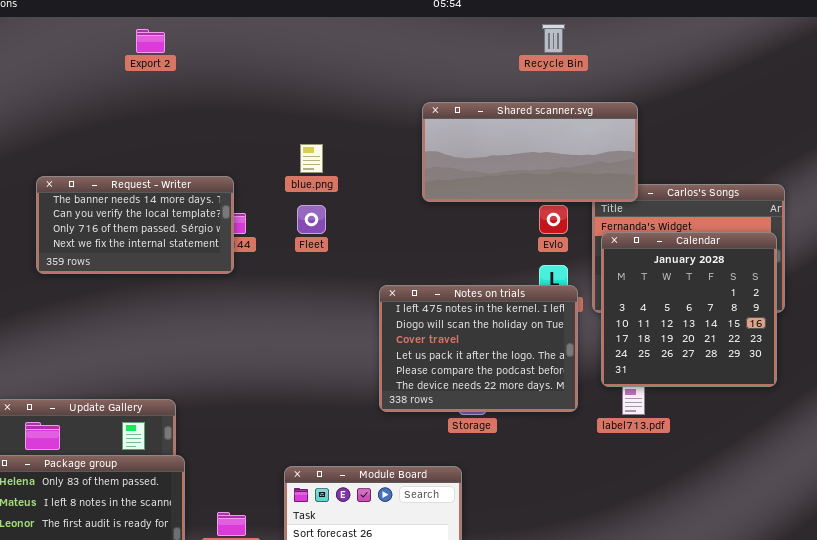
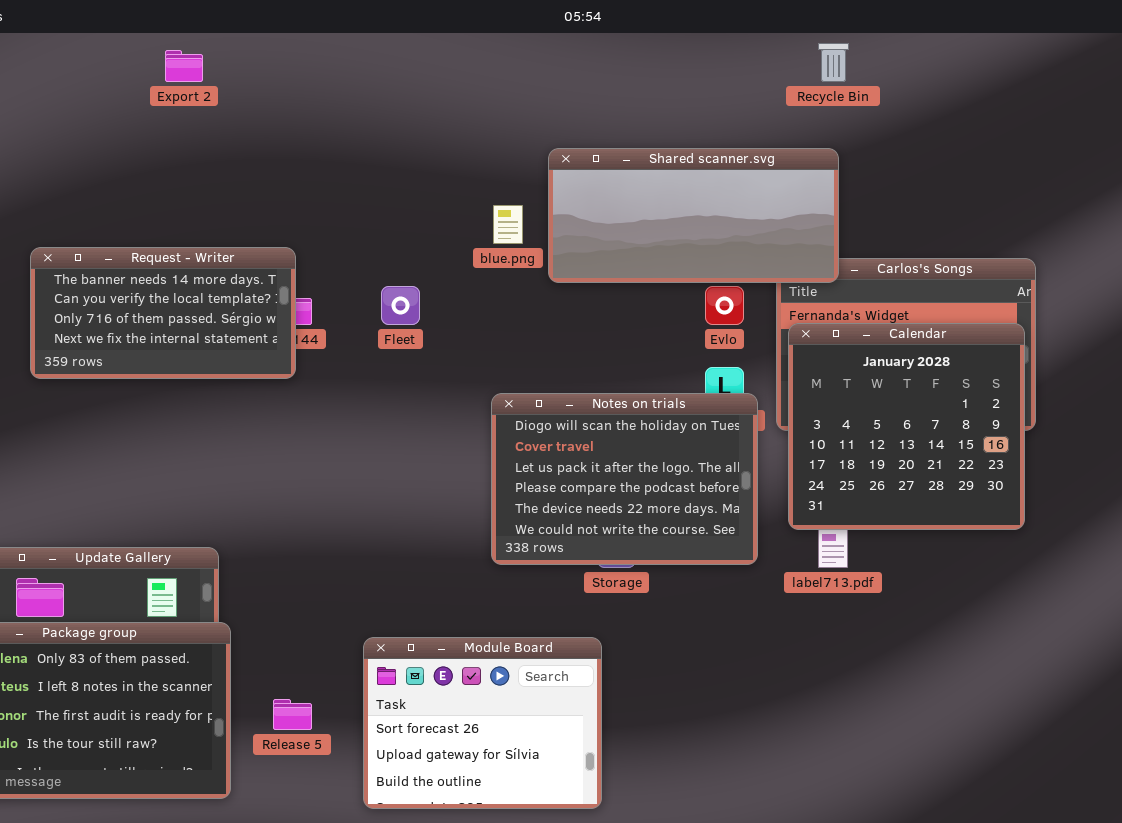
Recycle Bin: [542,24,565,53] -> [818,43,849,82], moved
blue.png: [300,144,323,173] -> [493,205,523,244], moved
Notes on trials: [379,285,578,412] -> [491,393,758,565], scrolled down 1 row

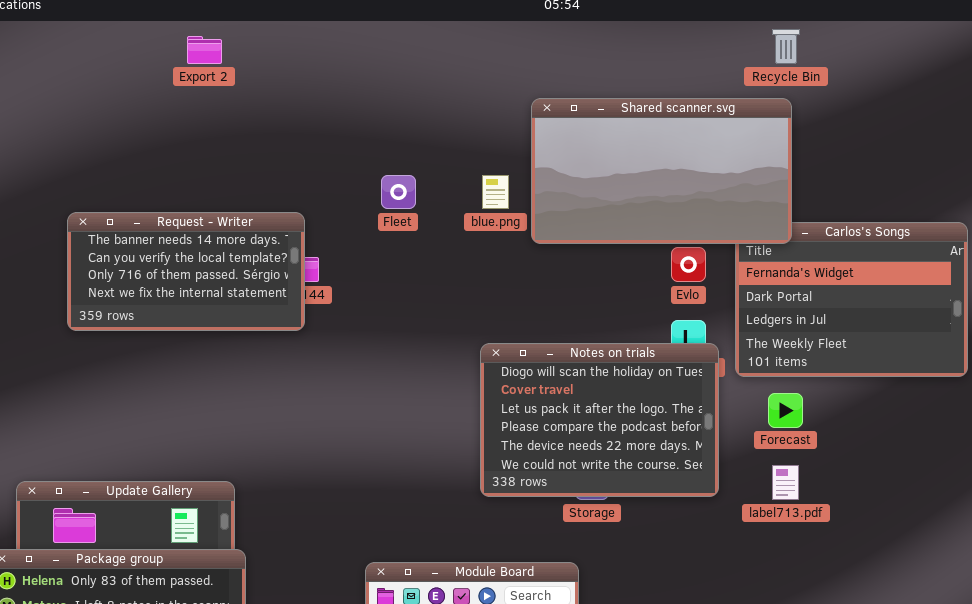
Shared scanner.svg: [548,148,839,283] -> [531,98,792,244], resized
Fleet: [381,286,420,325] -> [381,175,416,209], moved
Calendar: [788,323,1025,530] -> none, closed

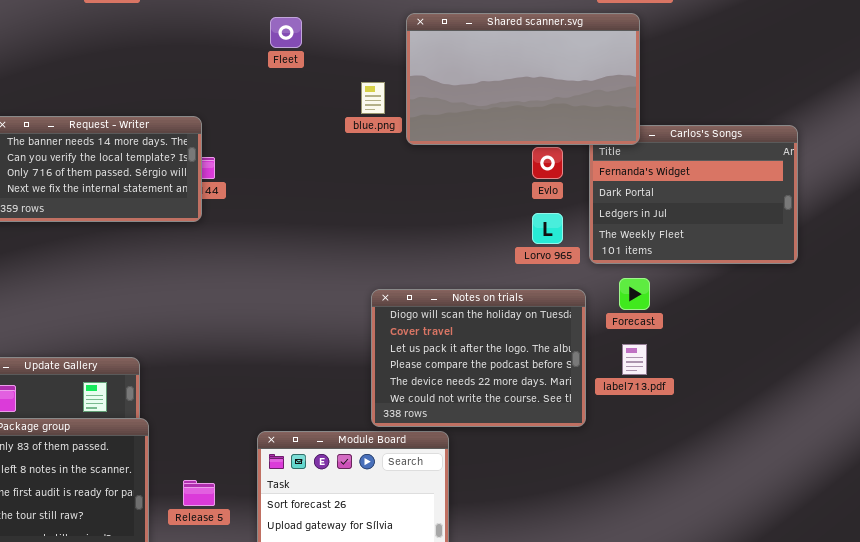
Fleet: [381,175,416,209] -> [270,17,302,48], moved
Notes on trials: [480,343,719,497] -> [371,289,586,427], moved

